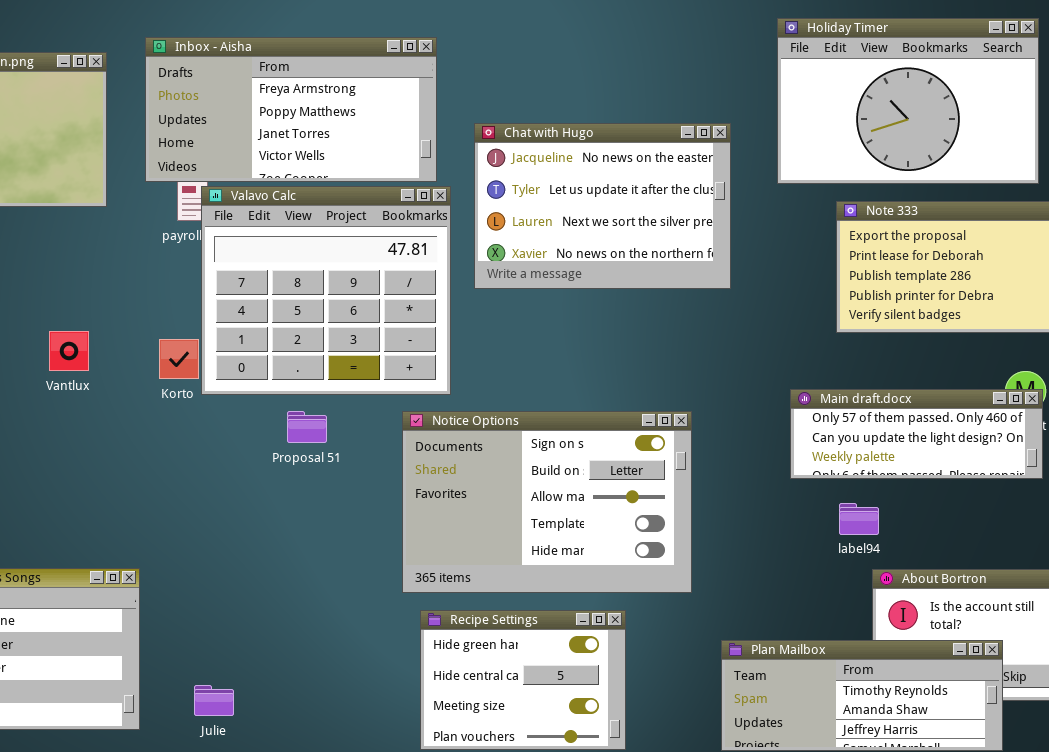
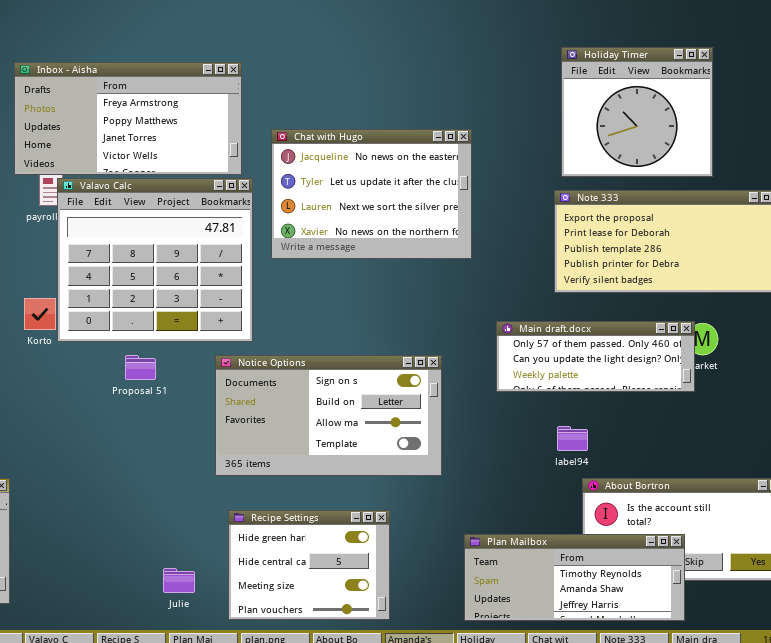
Holiday Timer: [777,18,1039,184] -> [561,47,713,177], resized
Main draft.docx: [790,389,1043,479] -> [496,321,695,392], moved
Notice Options: [402,411,692,593] -> [215,355,442,476], resized
Julie: [194,685,234,716] -> [163,568,195,593], moved

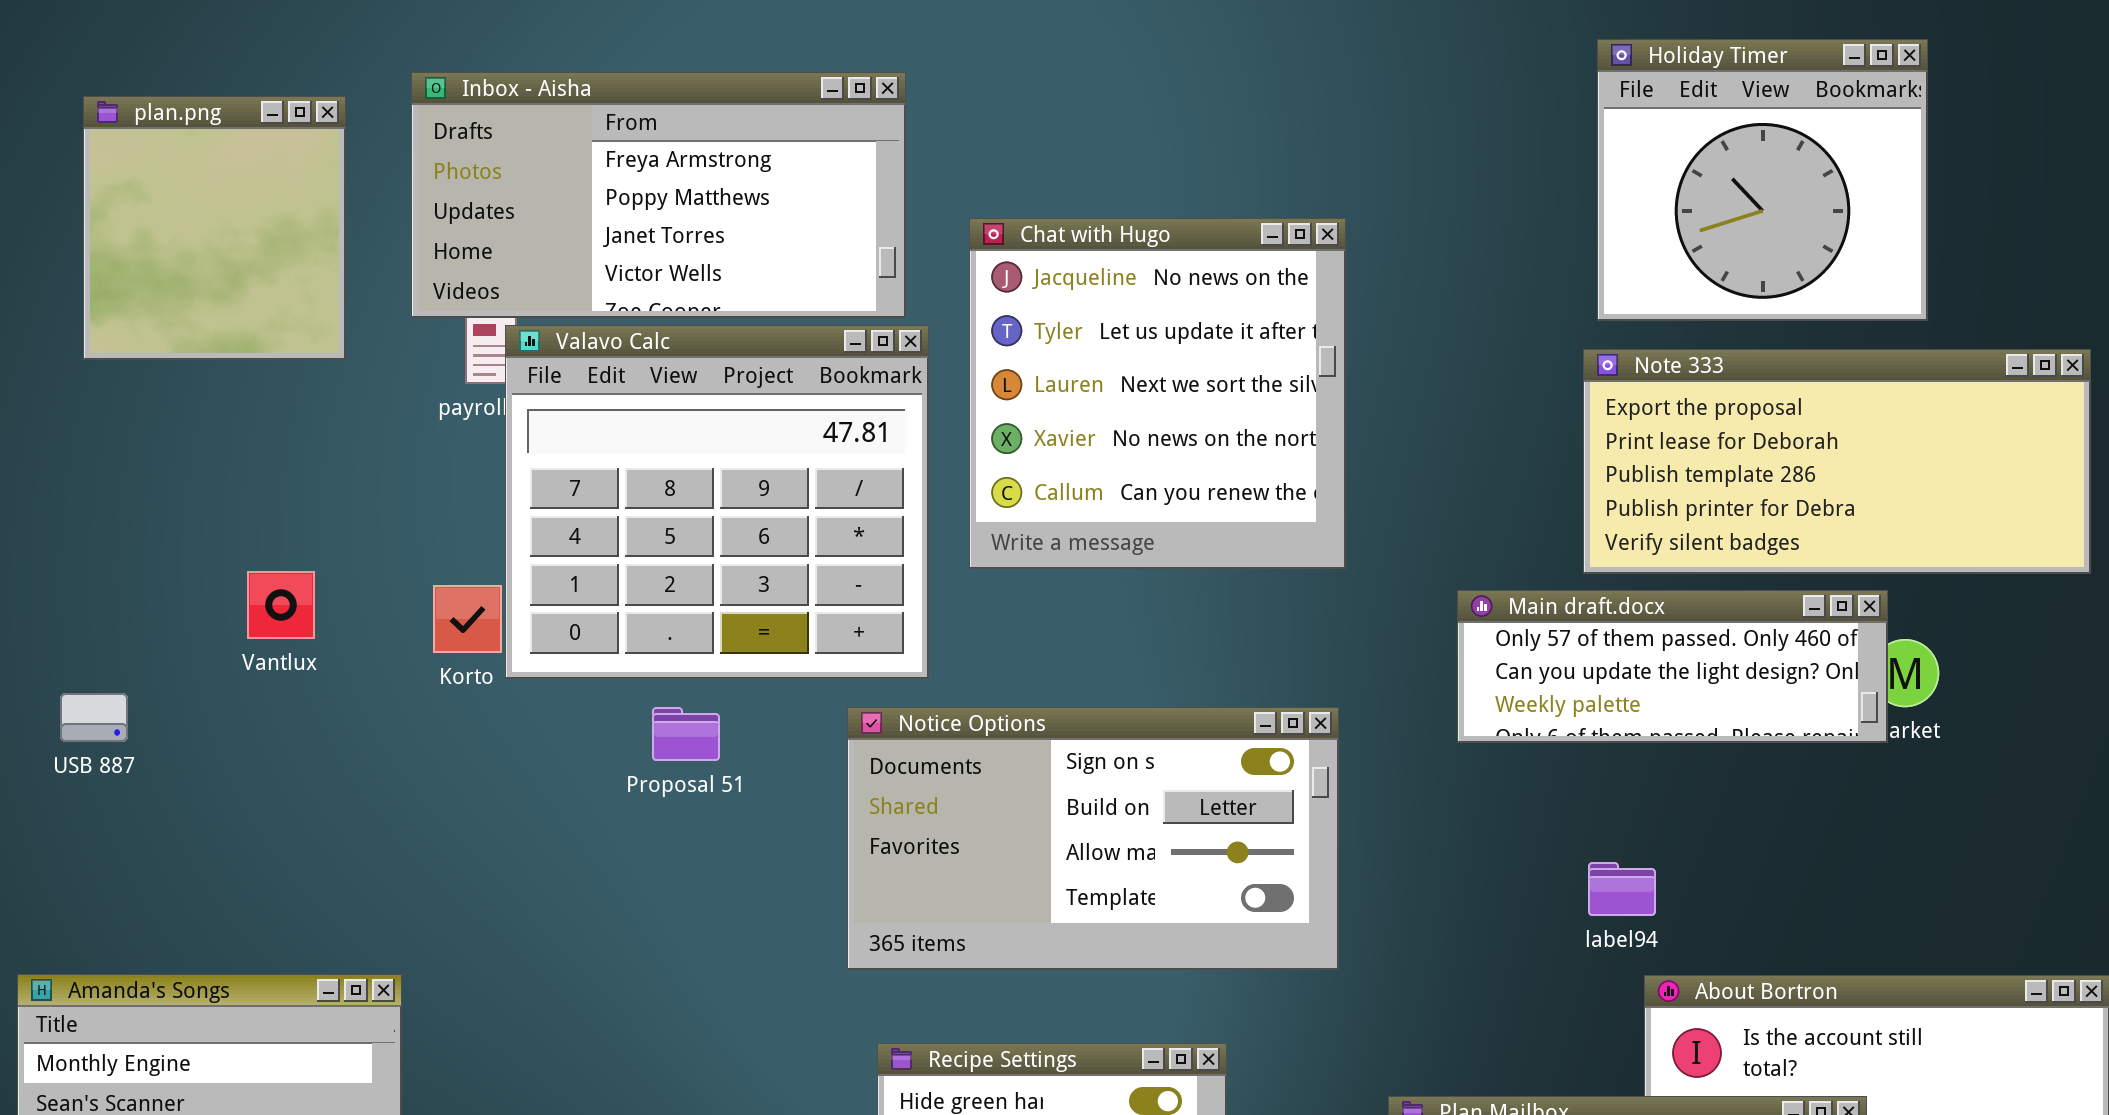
Chat with Hugo: [271,129,472,259] -> [969,218,1346,569], resized
Main draft.docx: [496,321,695,392] -> [1457,590,1888,743], moved

